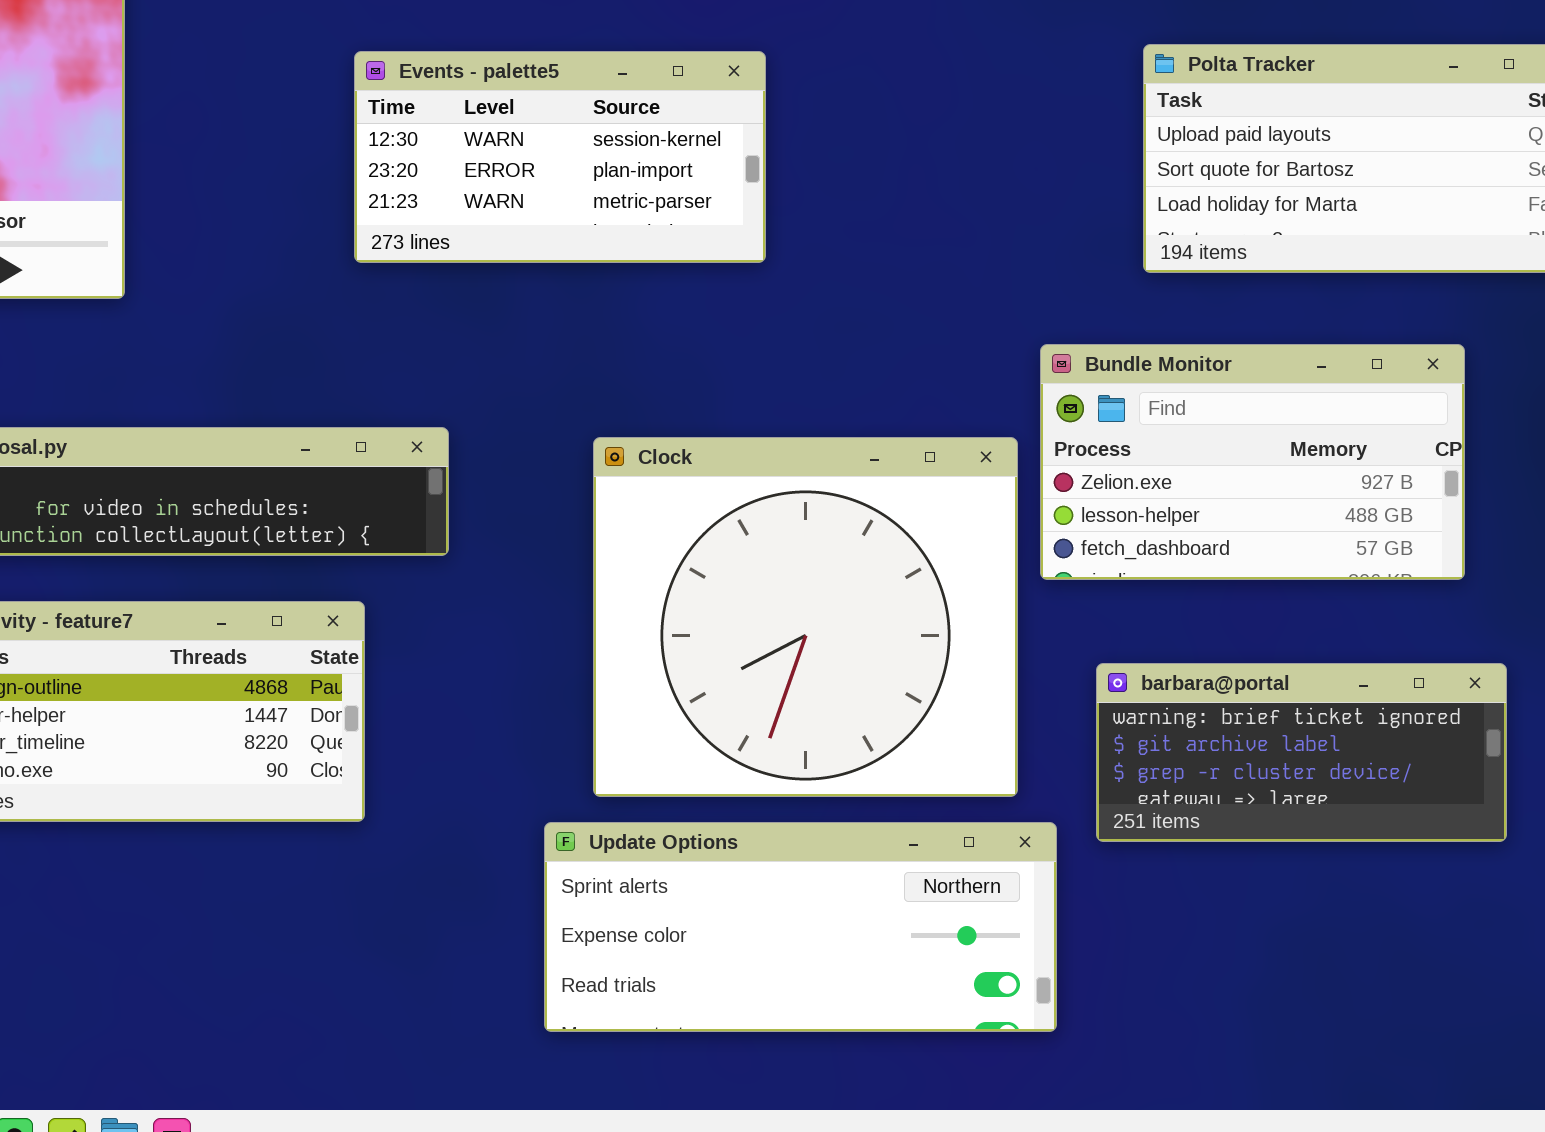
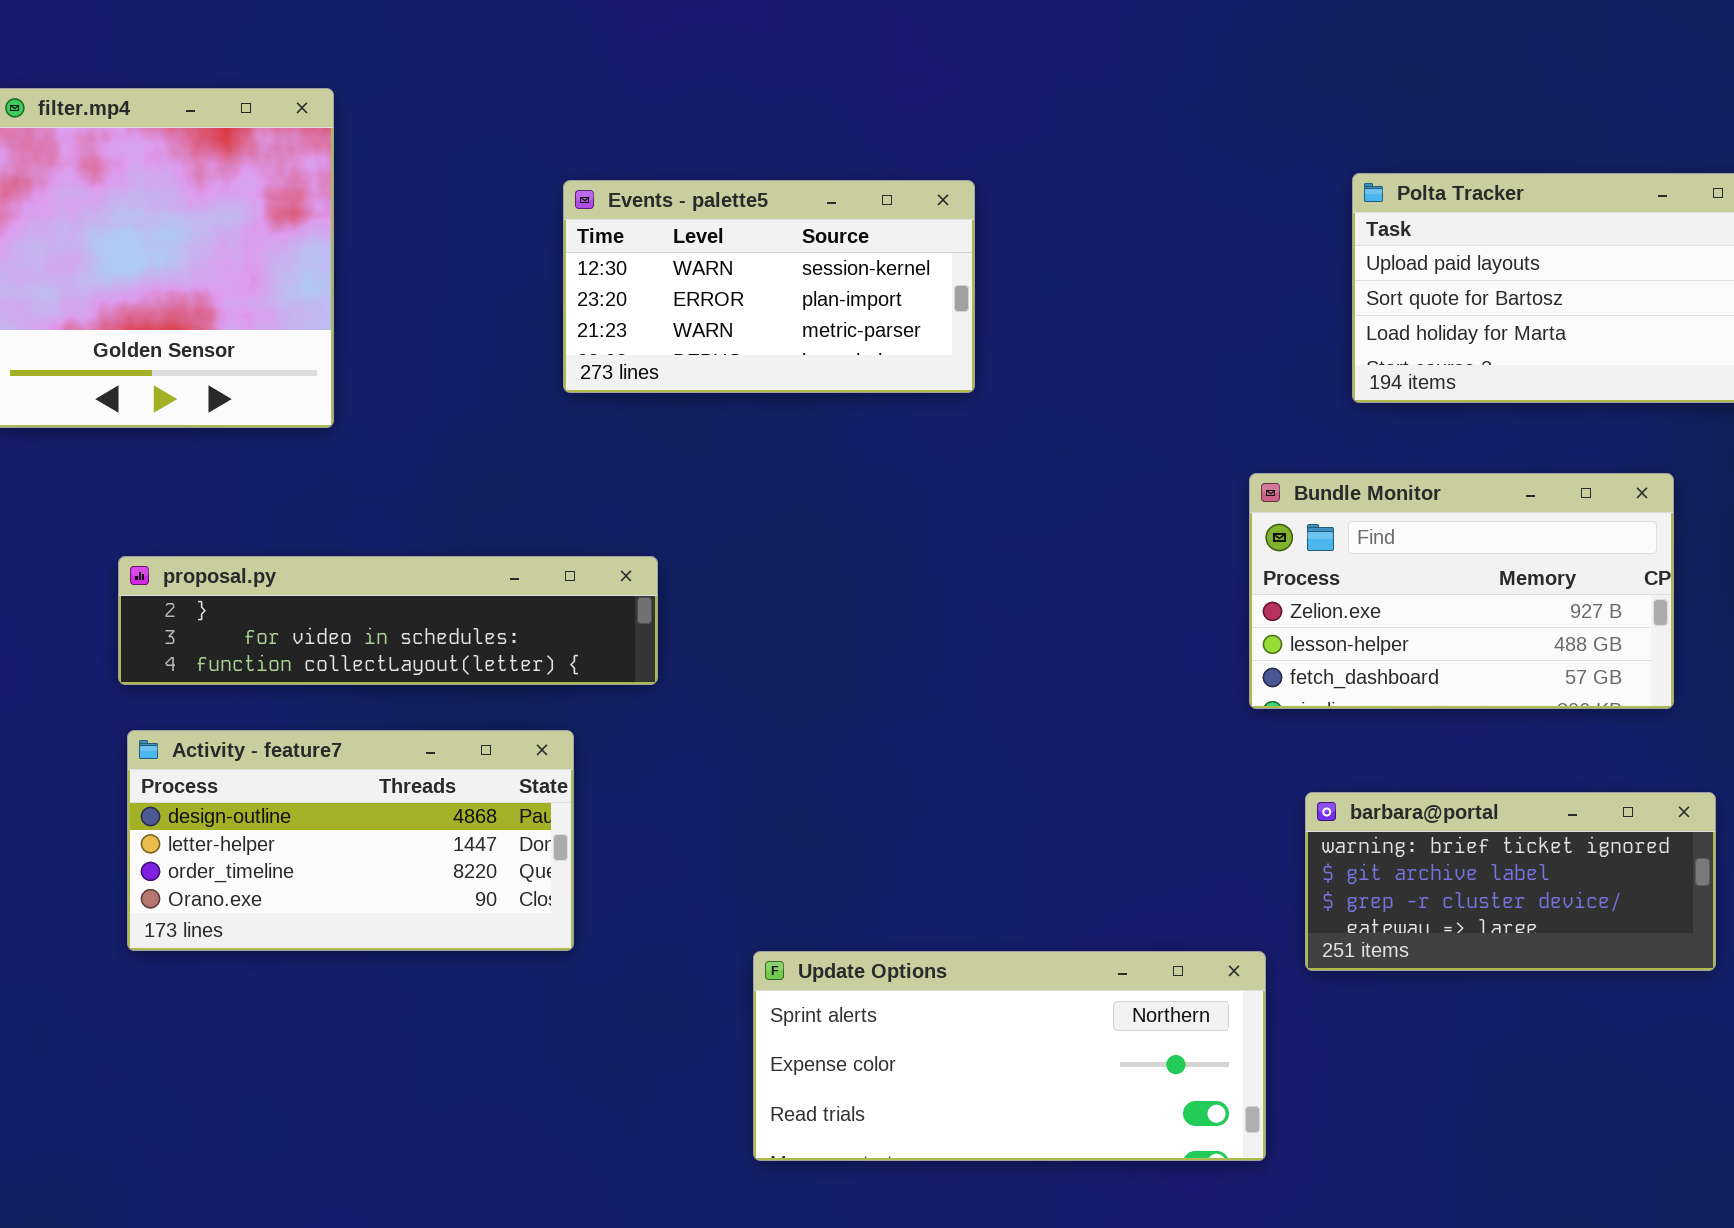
Clock: [593,437,1018,797] -> none, closed

